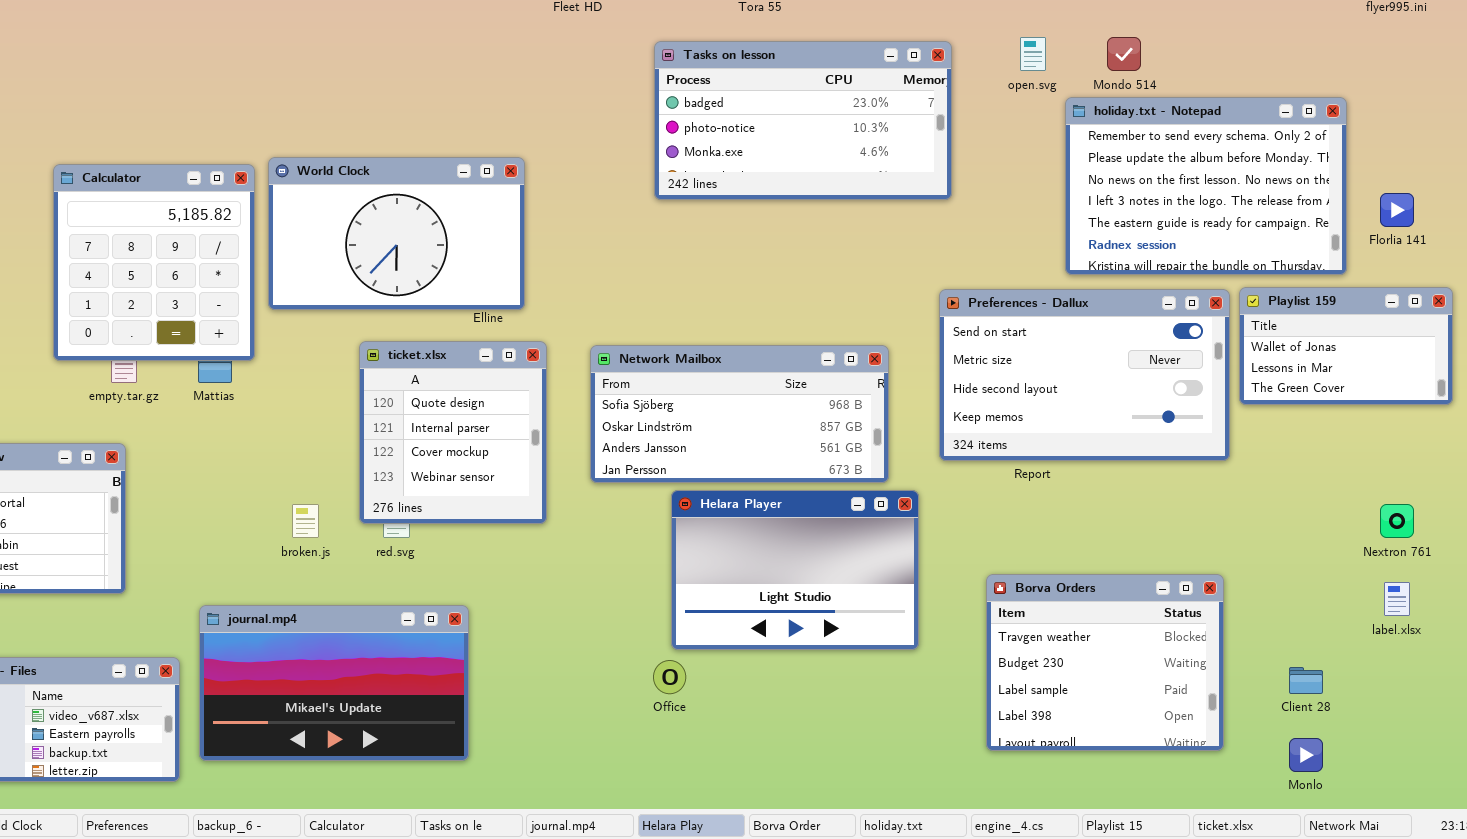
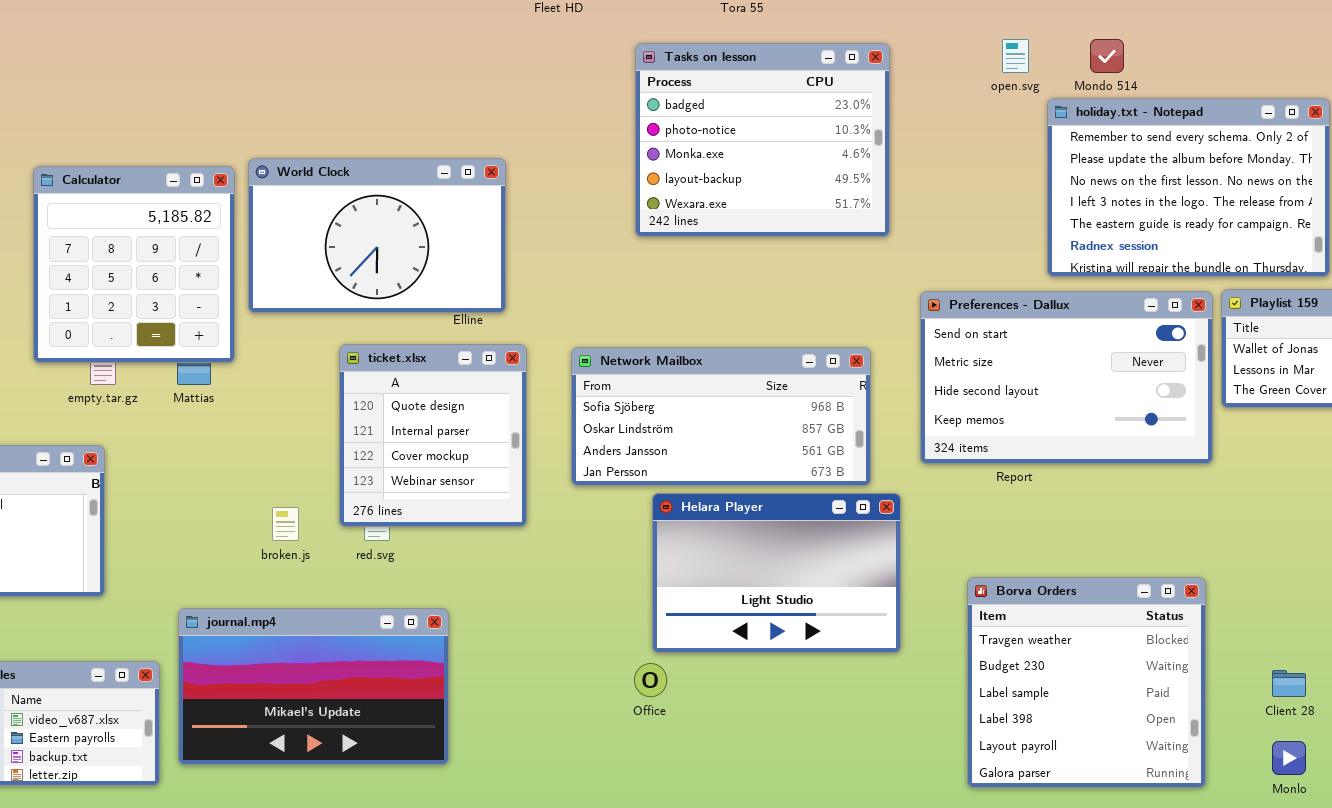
Tasks on lesson: [654,41,952,200] -> [635,43,890,237], resized
Borva Orders: [986,574,1224,751] -> [967,577,1206,788], resized

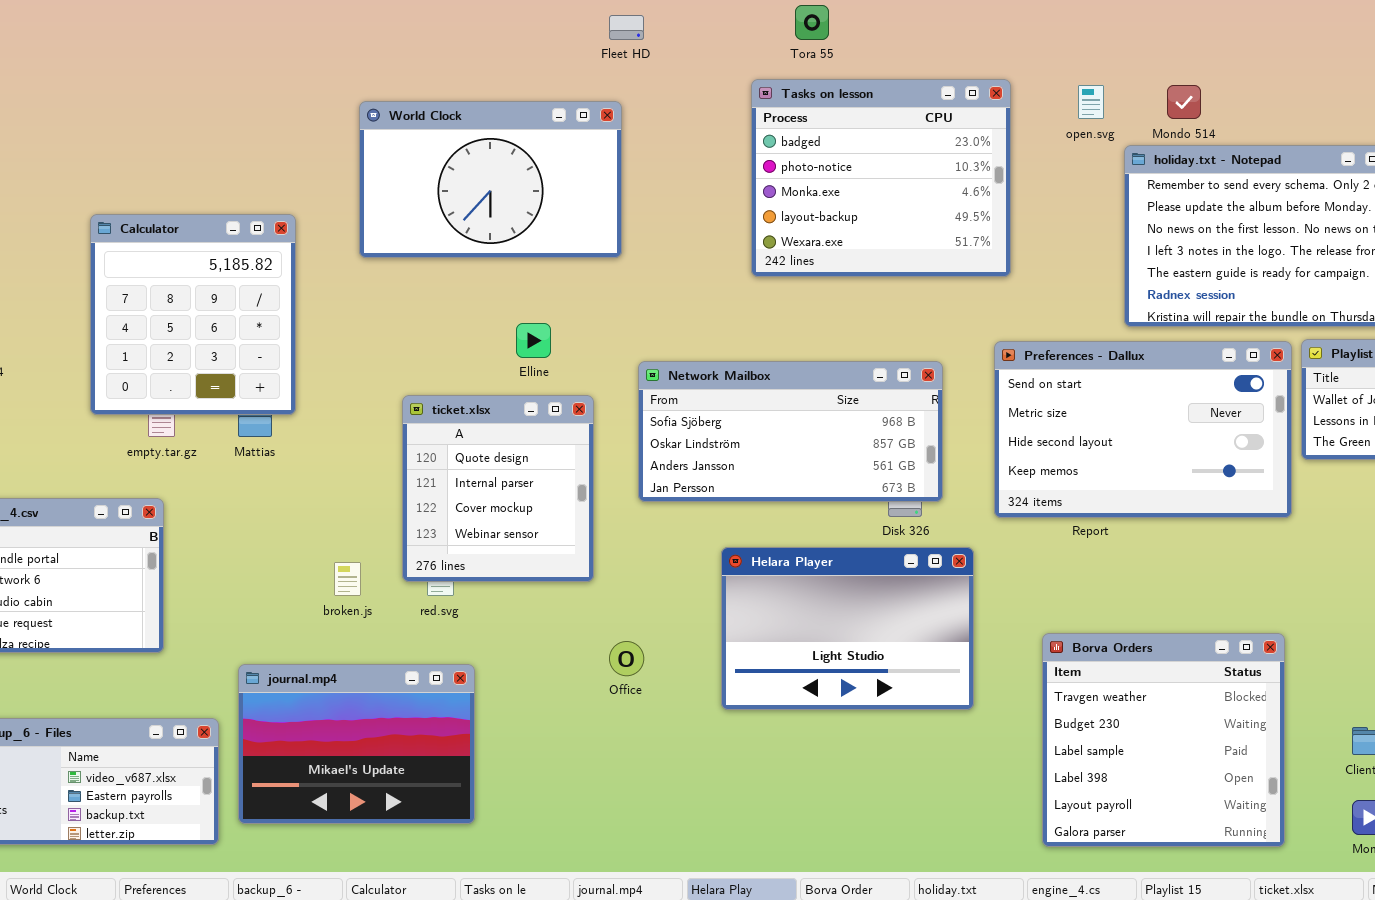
Tasks on lesson: [635,43,890,237] -> [751,79,1011,277], moved
World Clock: [248,158,506,313] -> [359,101,622,258], moved
Network Mailbox: [571,347,871,486] -> [638,361,943,502], moved
journal.mp4: [178,608,449,765] -> [238,664,475,824], resized
Office: [634,663,667,697] -> [609,641,644,676], moved

